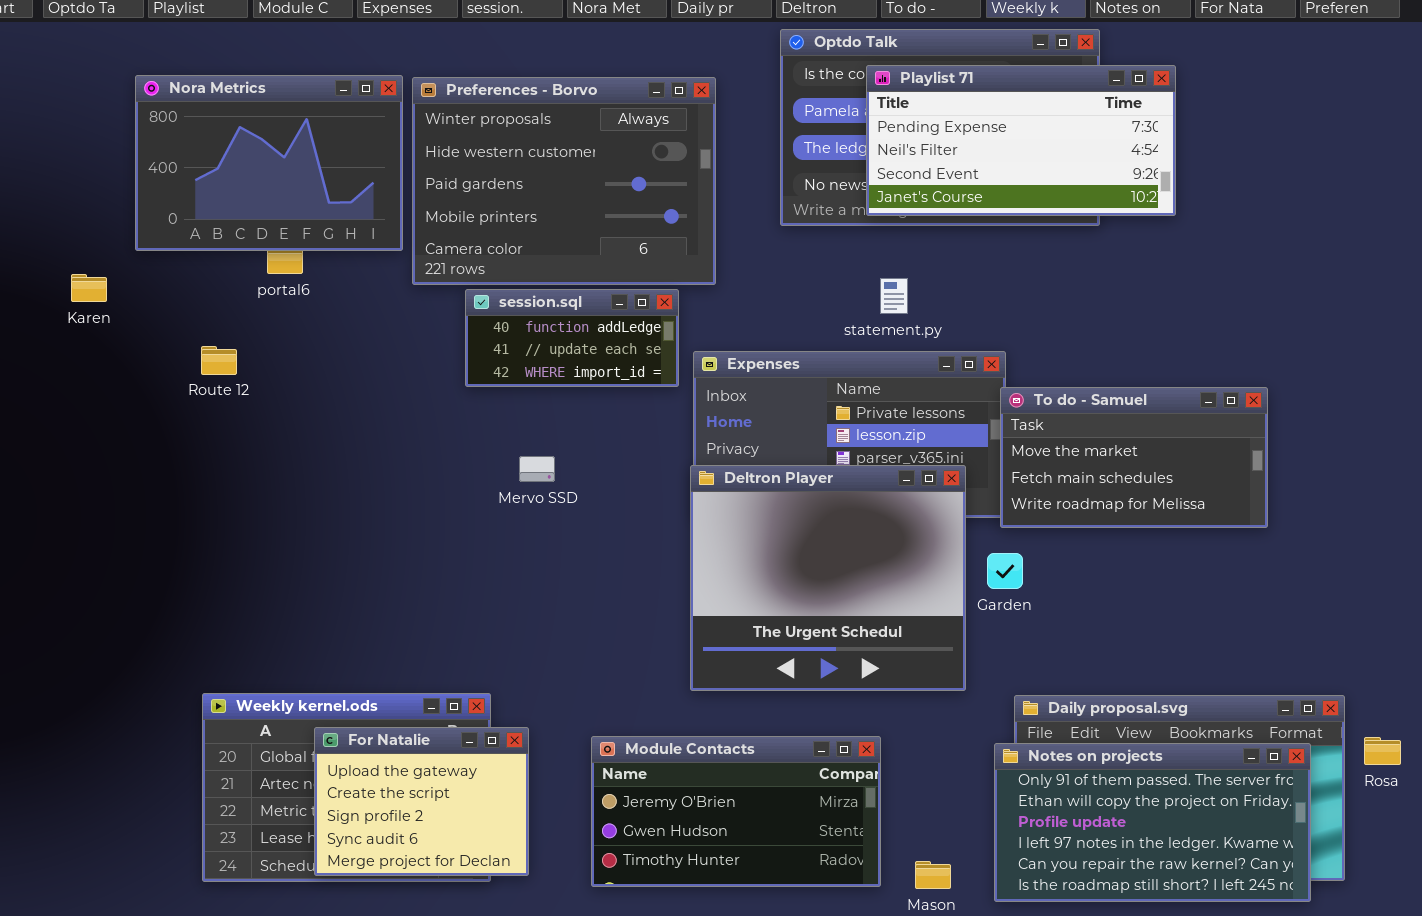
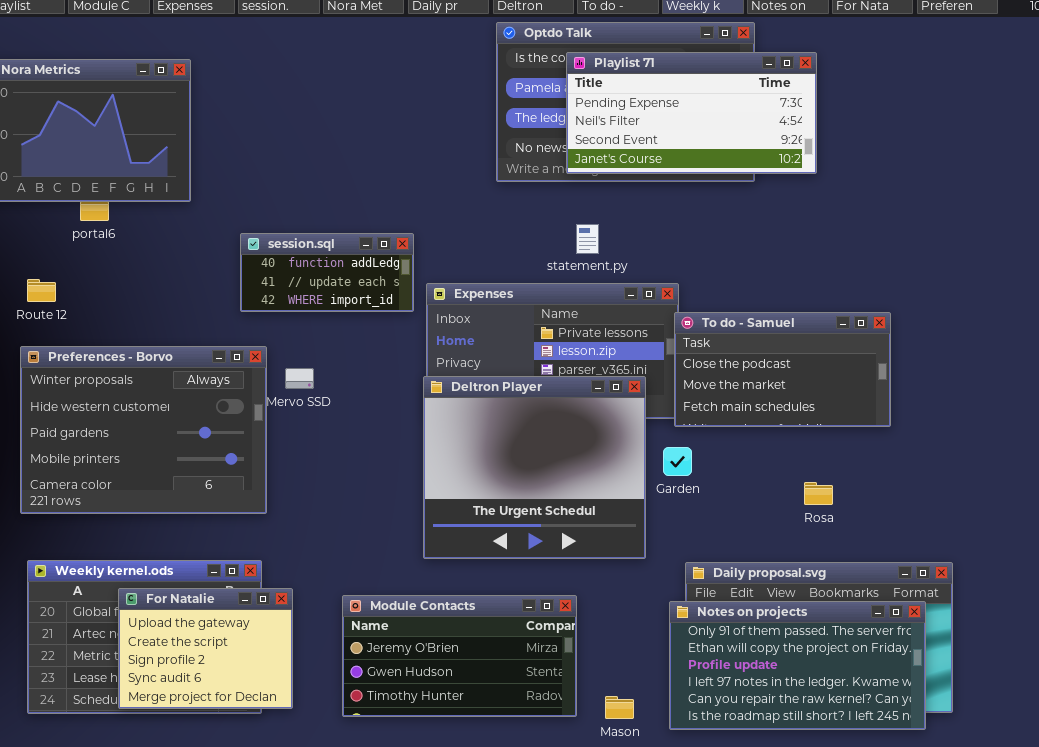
Preferences - Borvo: [412,77,716,285] -> [20,346,267,514], moved
To do - Samuel: [1000,387,1268,528] -> [674,312,891,427], scrolled up 1 row
Rosa: [1364,737,1401,765] -> [804,482,833,505], moved

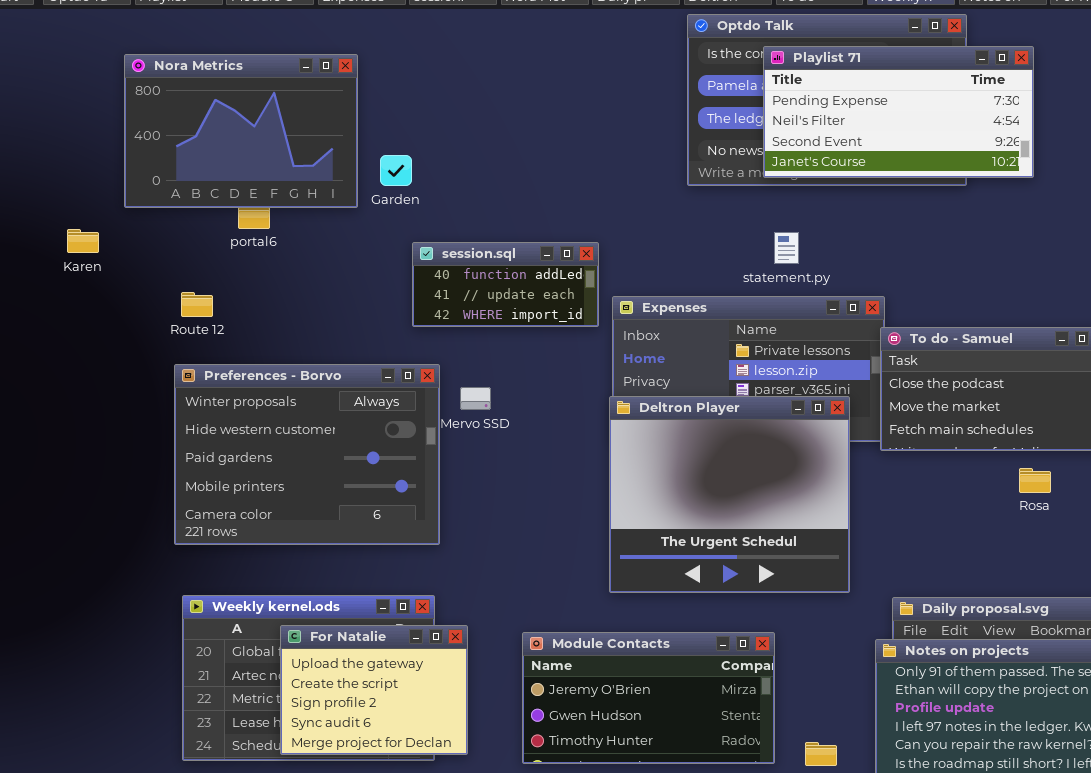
Garden: [663,447,692,476] -> [380,155,412,186], moved
Rosa: [804,482,833,505] -> [1019,468,1051,493], moved

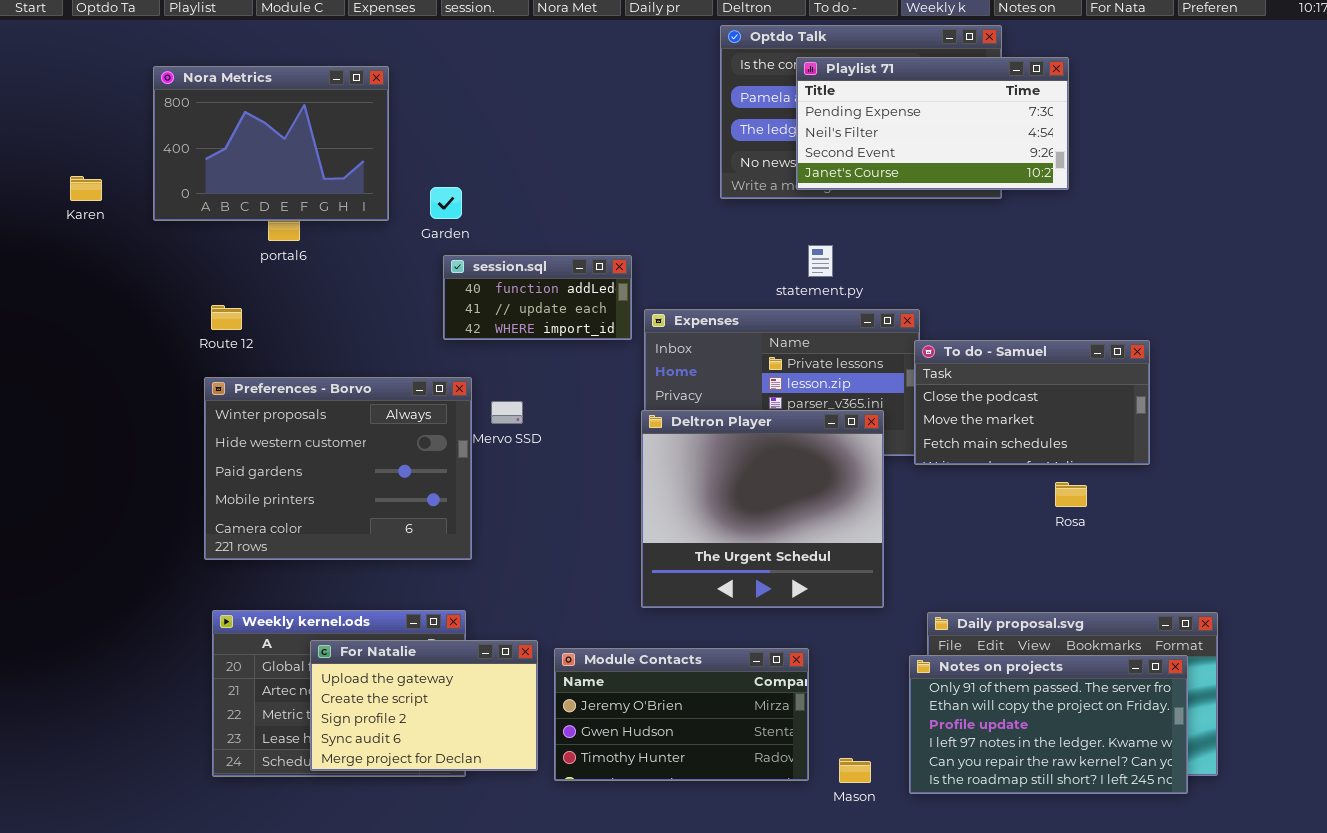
Garden: [380,155,412,186] -> [430,187,462,219], moved
Karen: [67,229,99,253] -> [70,176,102,201], moved
For Natalie: [280,625,468,755] -> [310,640,538,771], resized

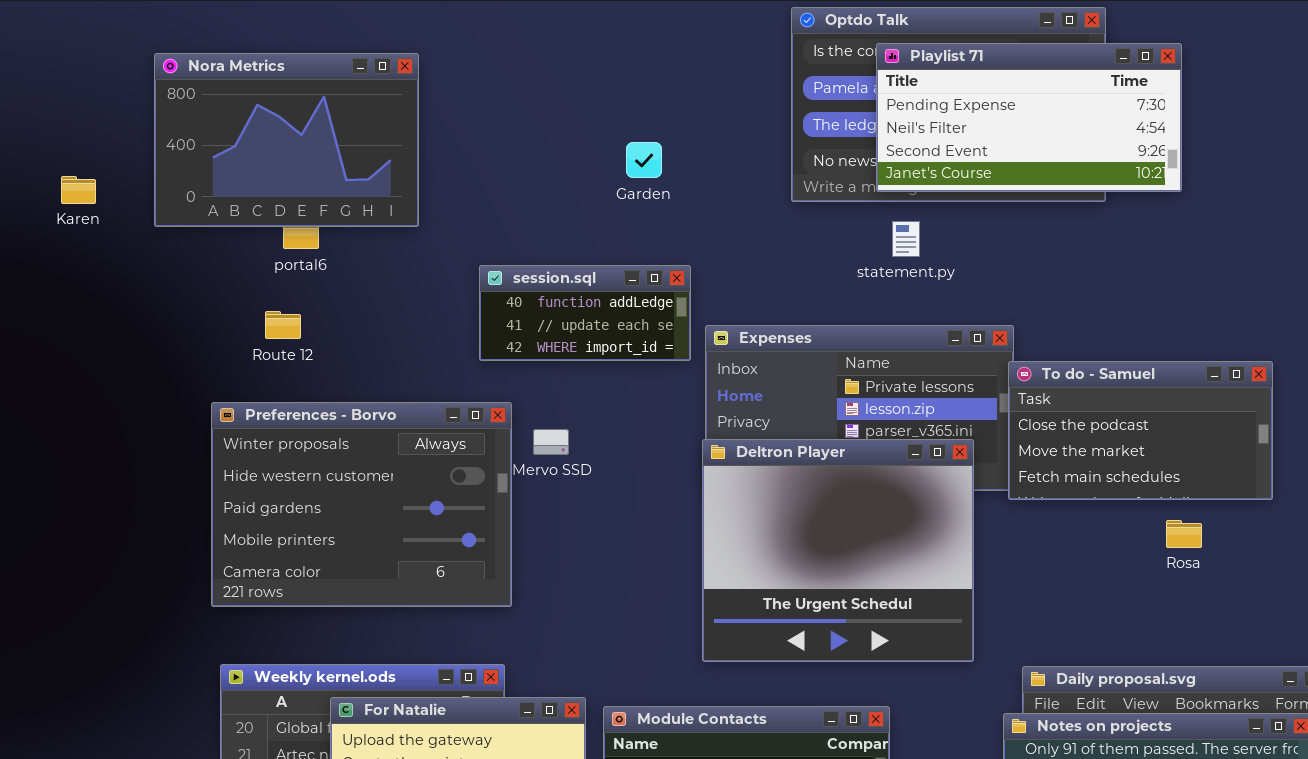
Garden: [430,187,462,219] -> [626,142,662,178], moved
statement.py: [808,245,833,277] -> [892,221,920,257], moved
Route 12: [211,305,242,330] -> [265,311,301,339], moved

